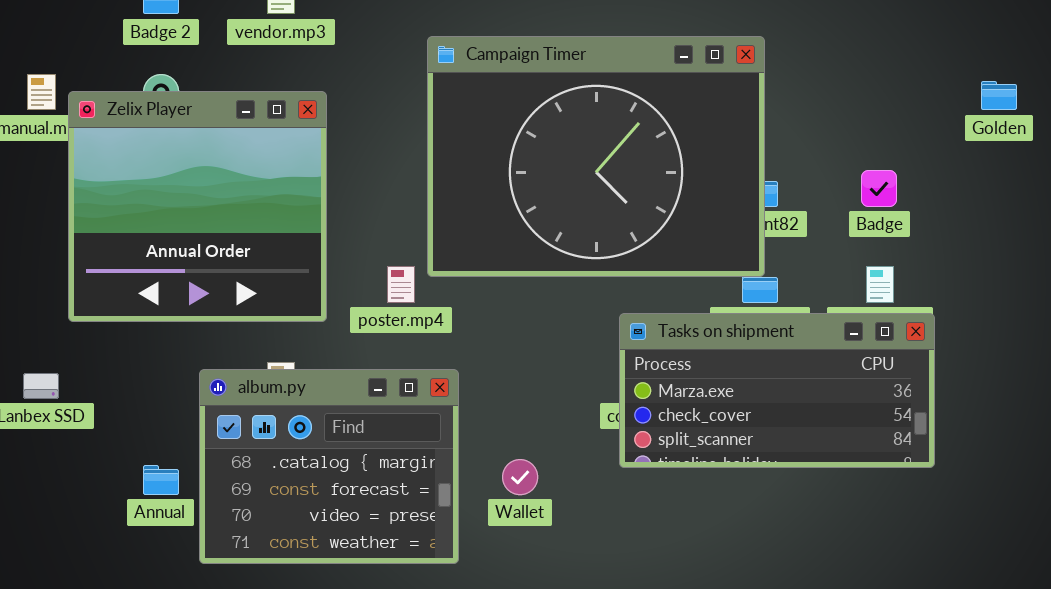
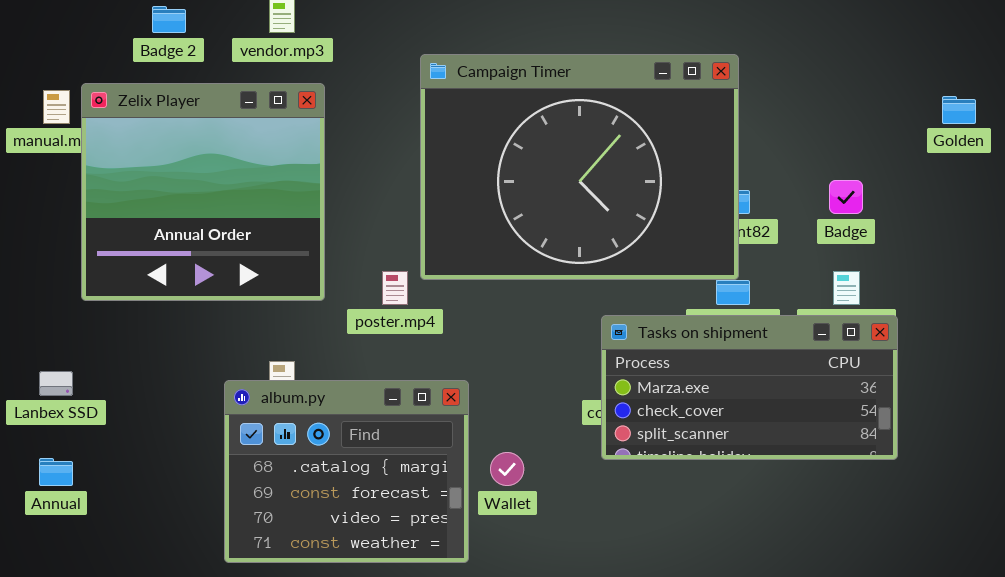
Zelix Player: [68,91,327,322] -> [81,83,325,301], moved
album.py: [199,369,459,564] -> [224,380,469,563], moved
Annual: [143,465,179,495] -> [39,458,73,486], moved

